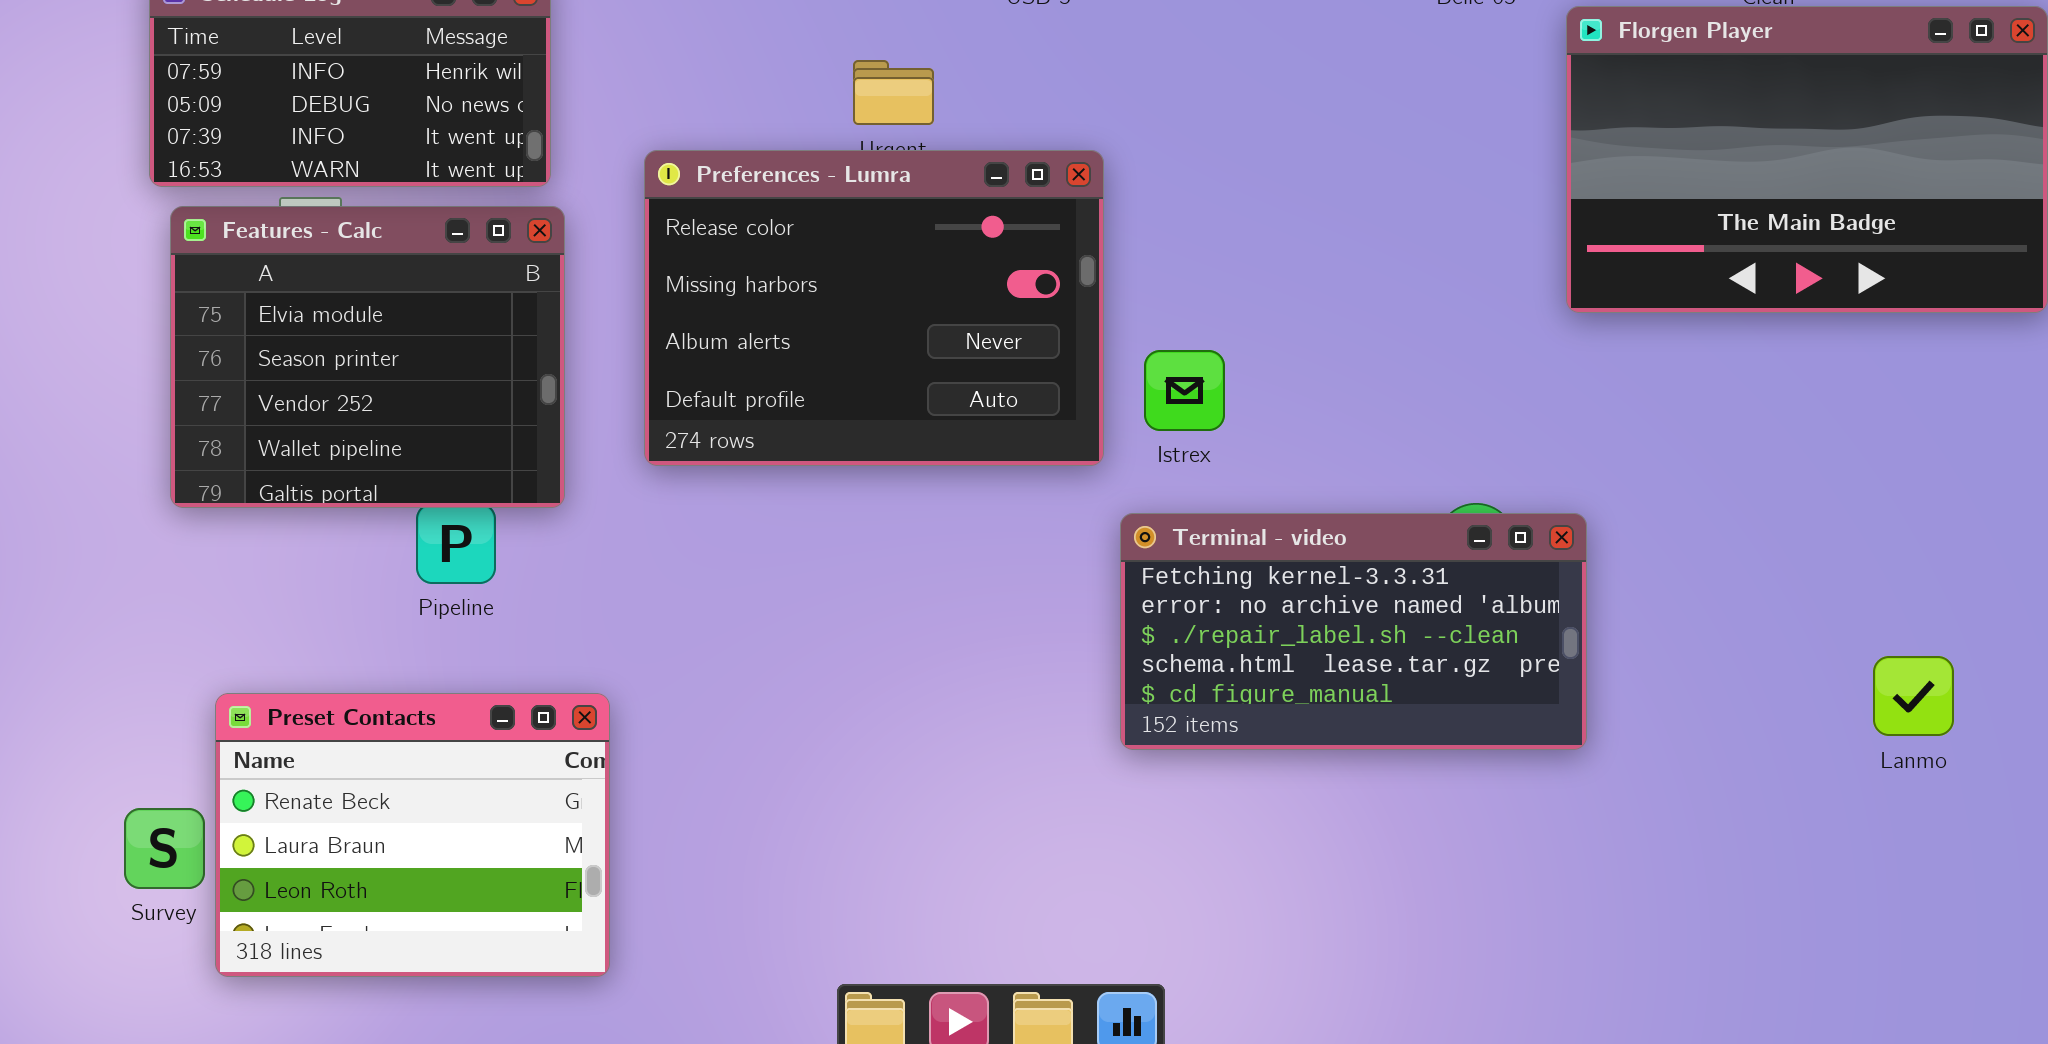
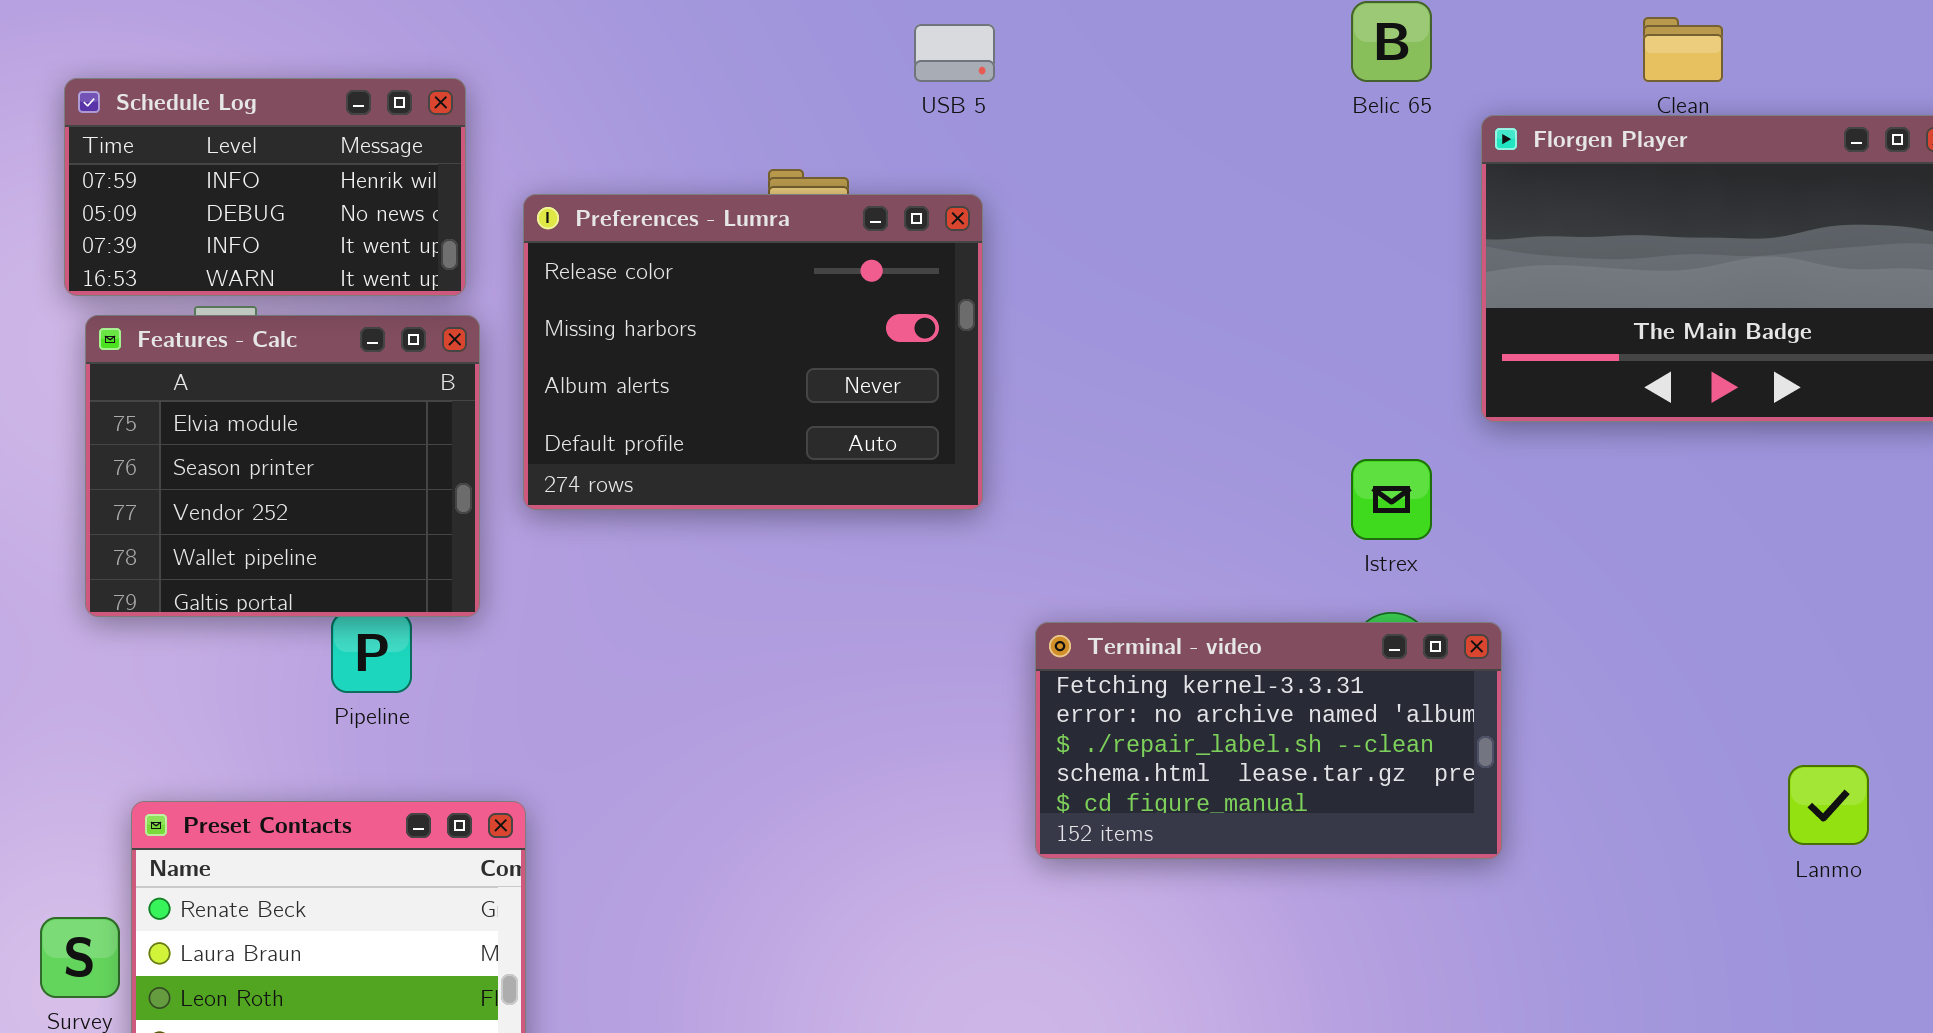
Preferences - Lumra: [644,150,1104,466] -> [523,194,983,510], moved
Istrex: [1144,350,1225,431] -> [1351,459,1432,540], moved

